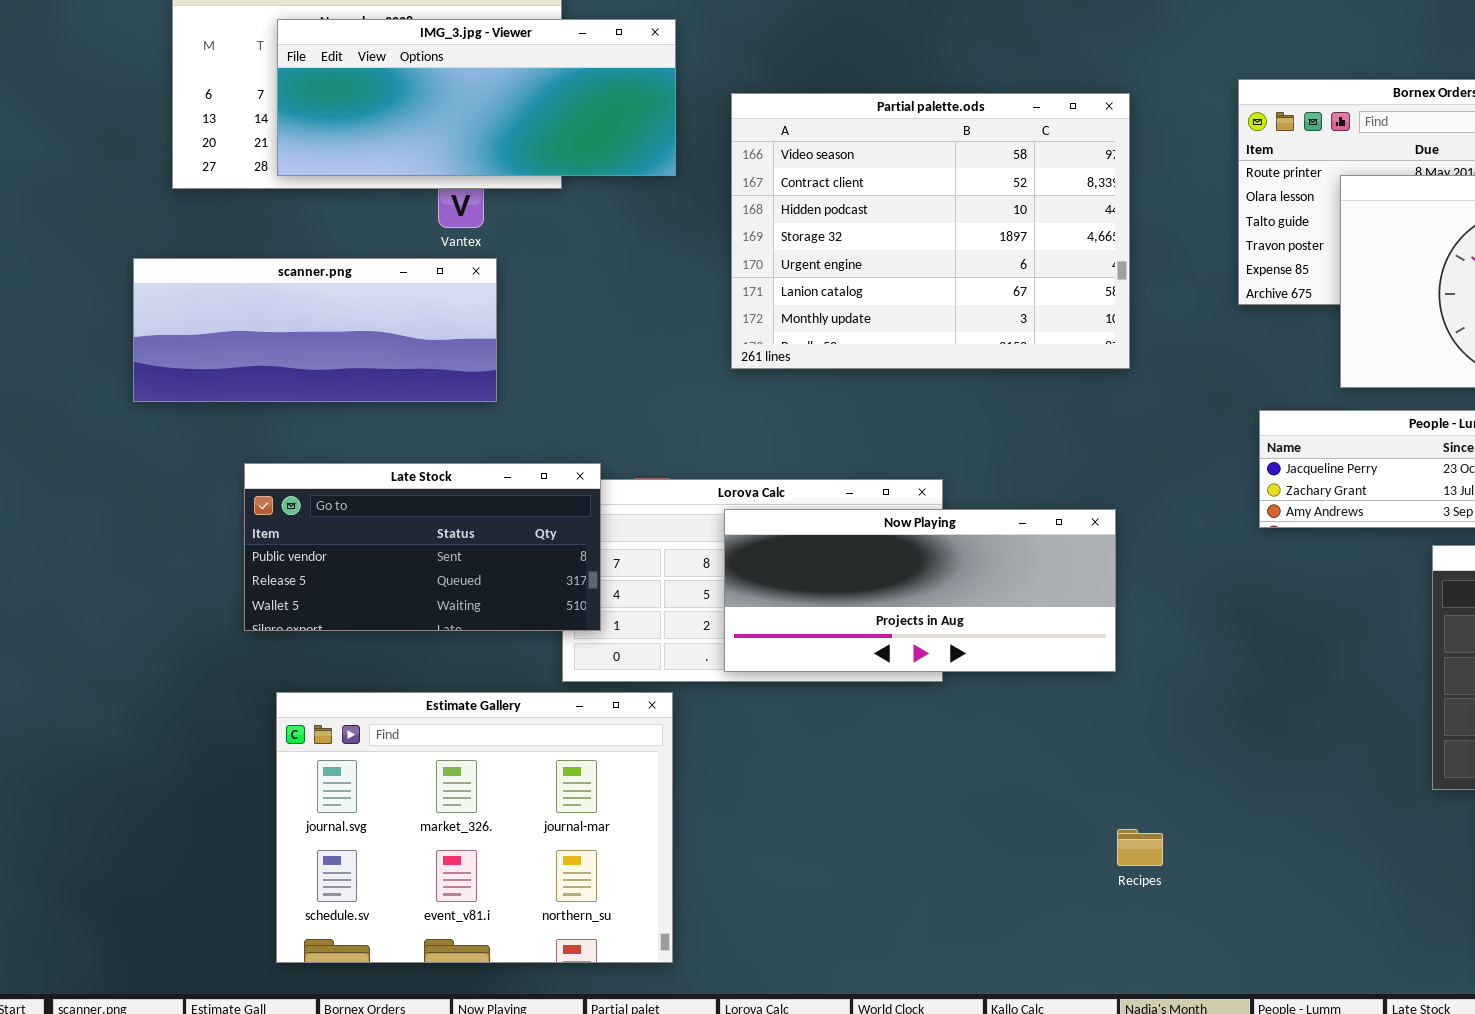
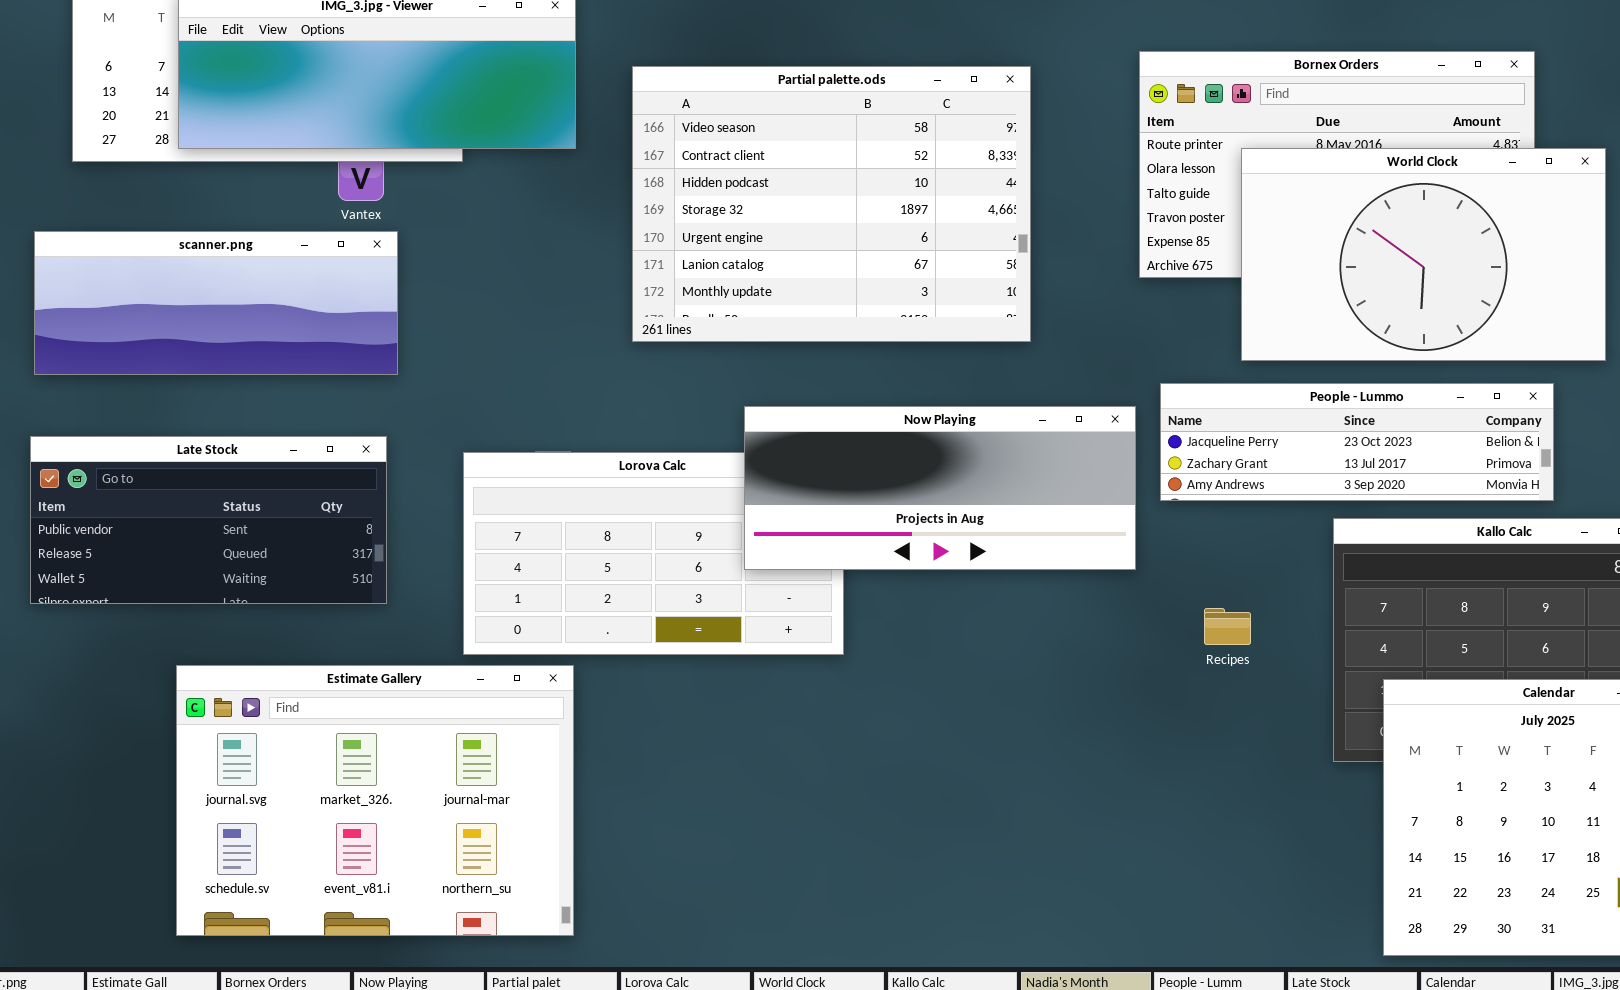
Late Stock: [244,463,601,631] -> [30,436,387,604], moved
Now Playing: [724,509,1116,672] -> [744,406,1136,570], moved
Recipes: [1117,829,1163,866] -> [1204,608,1251,645], moved

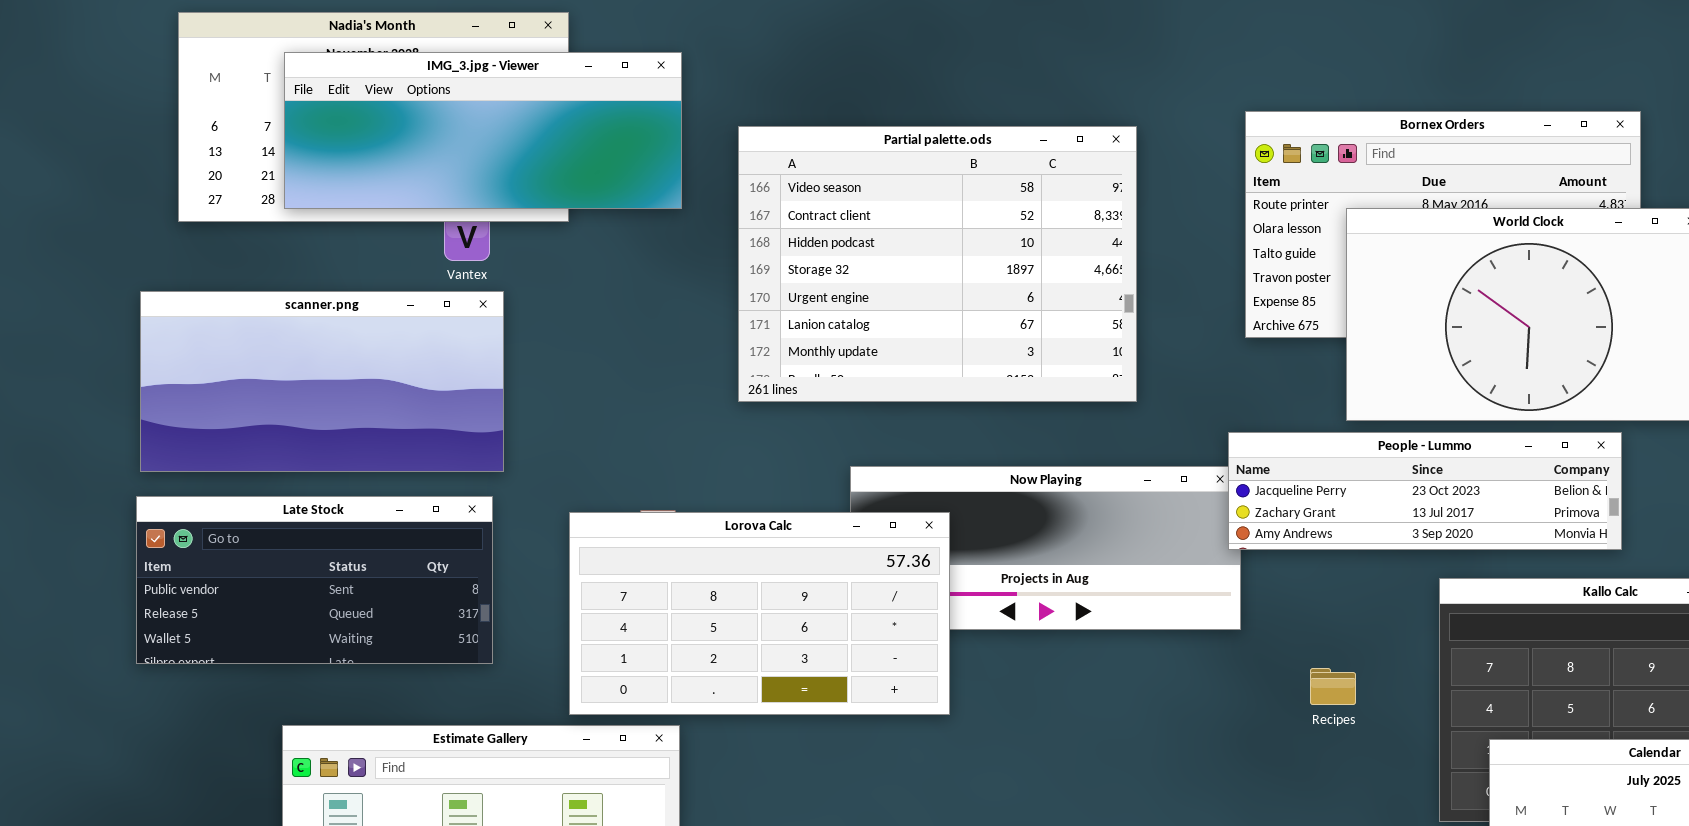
scanner.png: [34,231,398,375] -> [140,291,504,472], resized
People - Lummo: [1160,383,1554,501] -> [1228,432,1622,550], moved
Lorova Calc: [463,452,844,655] -> [569,512,950,715], raised

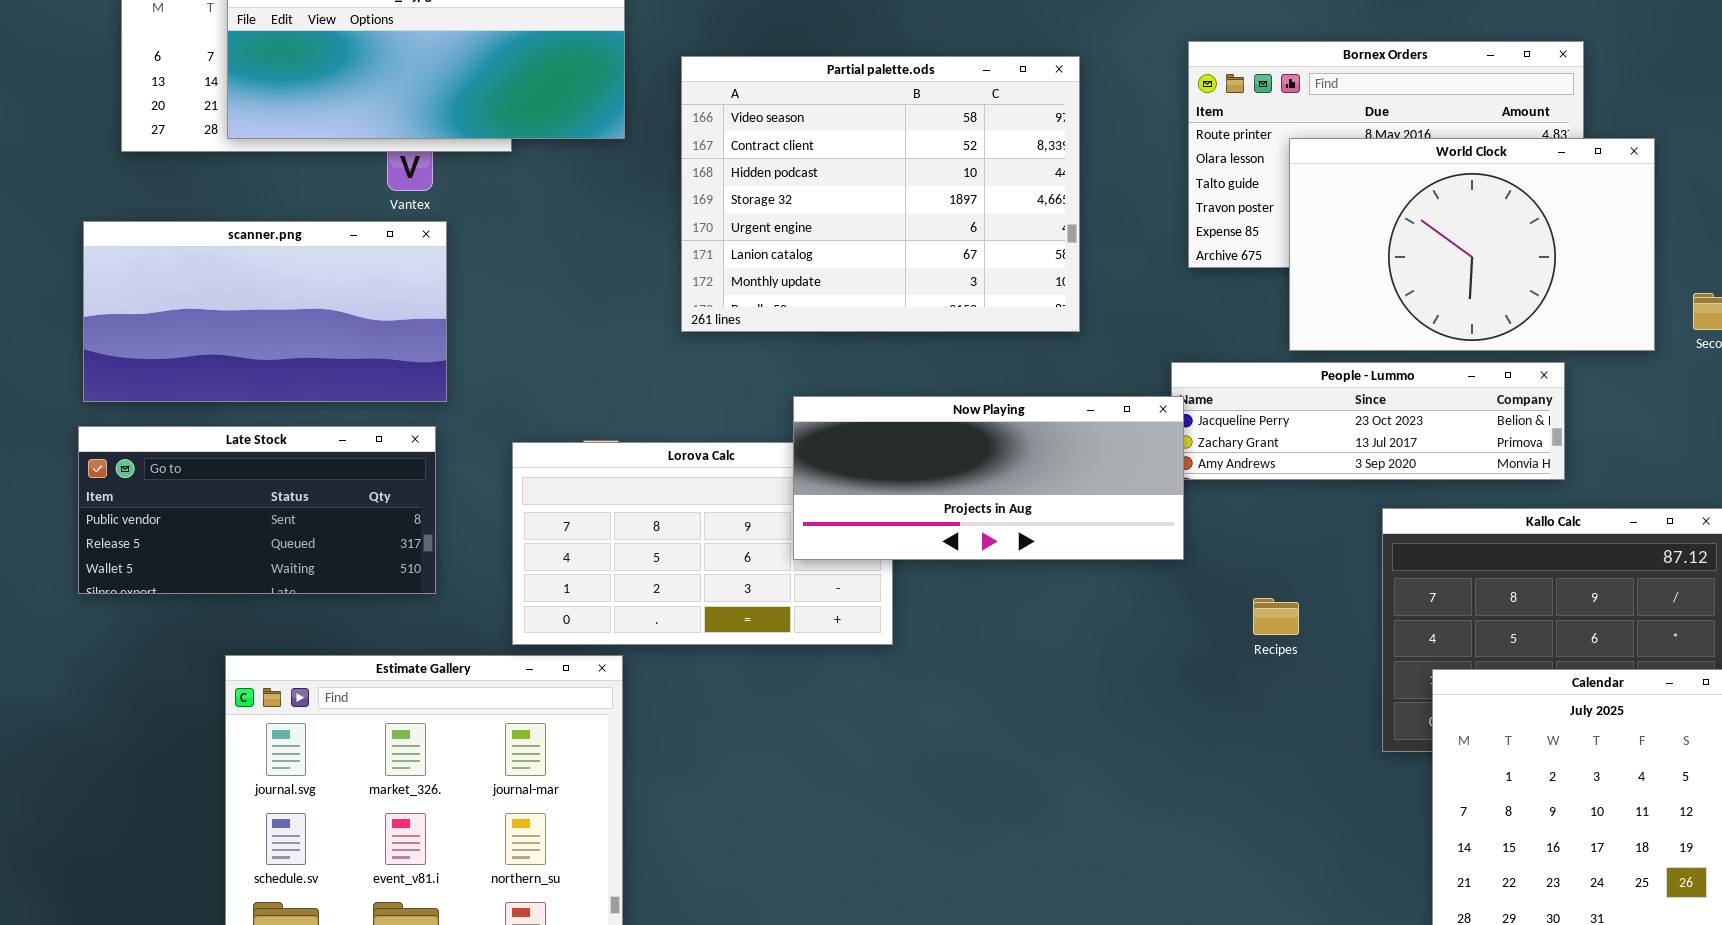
Now Playing: [850,466,1241,630] -> [793,396,1184,560], raised

